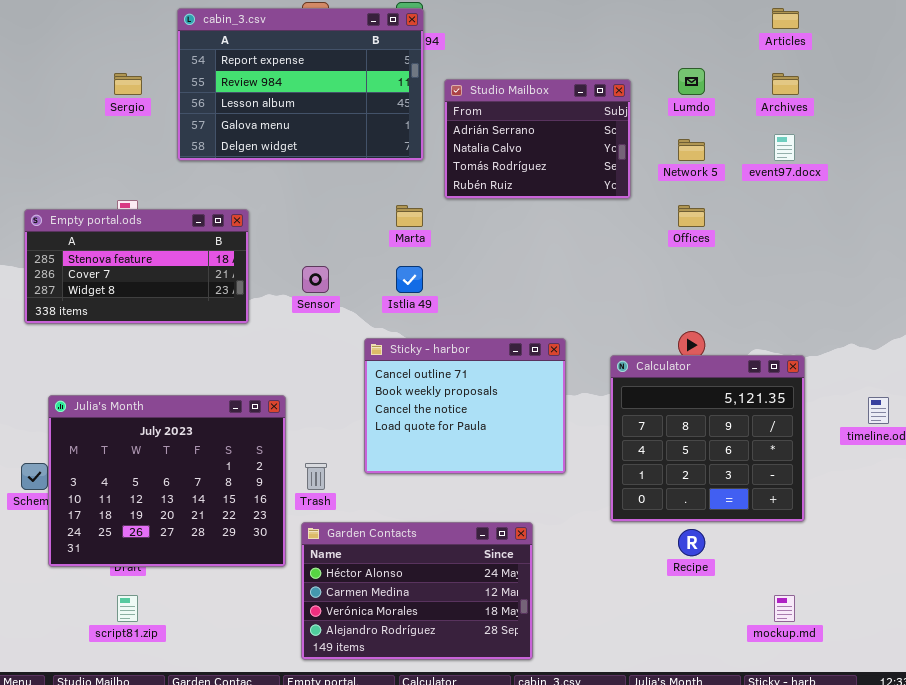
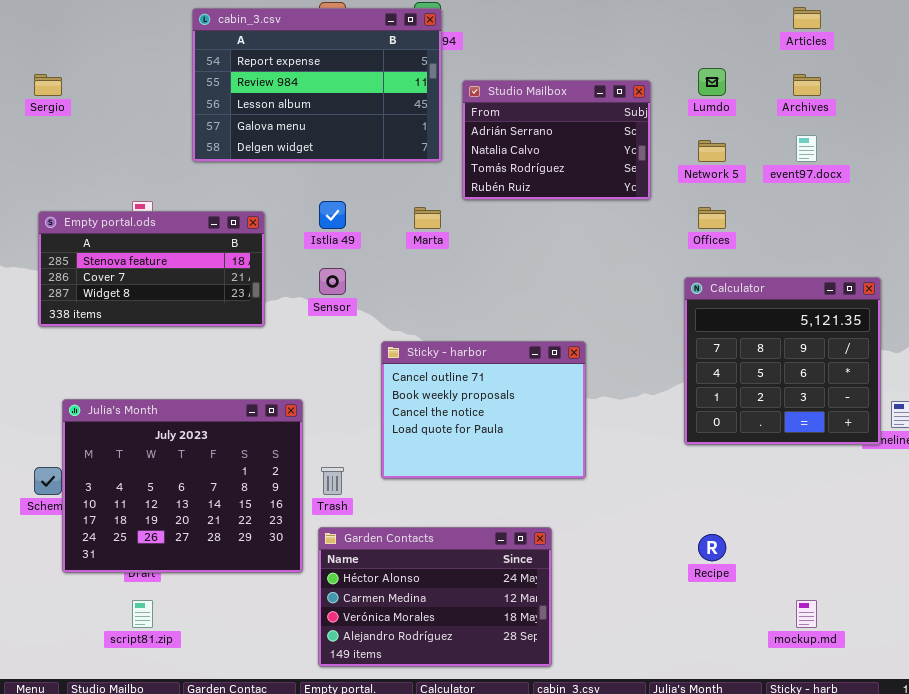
Sergio: [114,73,142,95] -> [34,74,62,96], moved
Istlia 49: [396,266,423,293] -> [319,201,346,229], moved
Calculator: [610,355,805,522] -> [684,277,881,445], moved

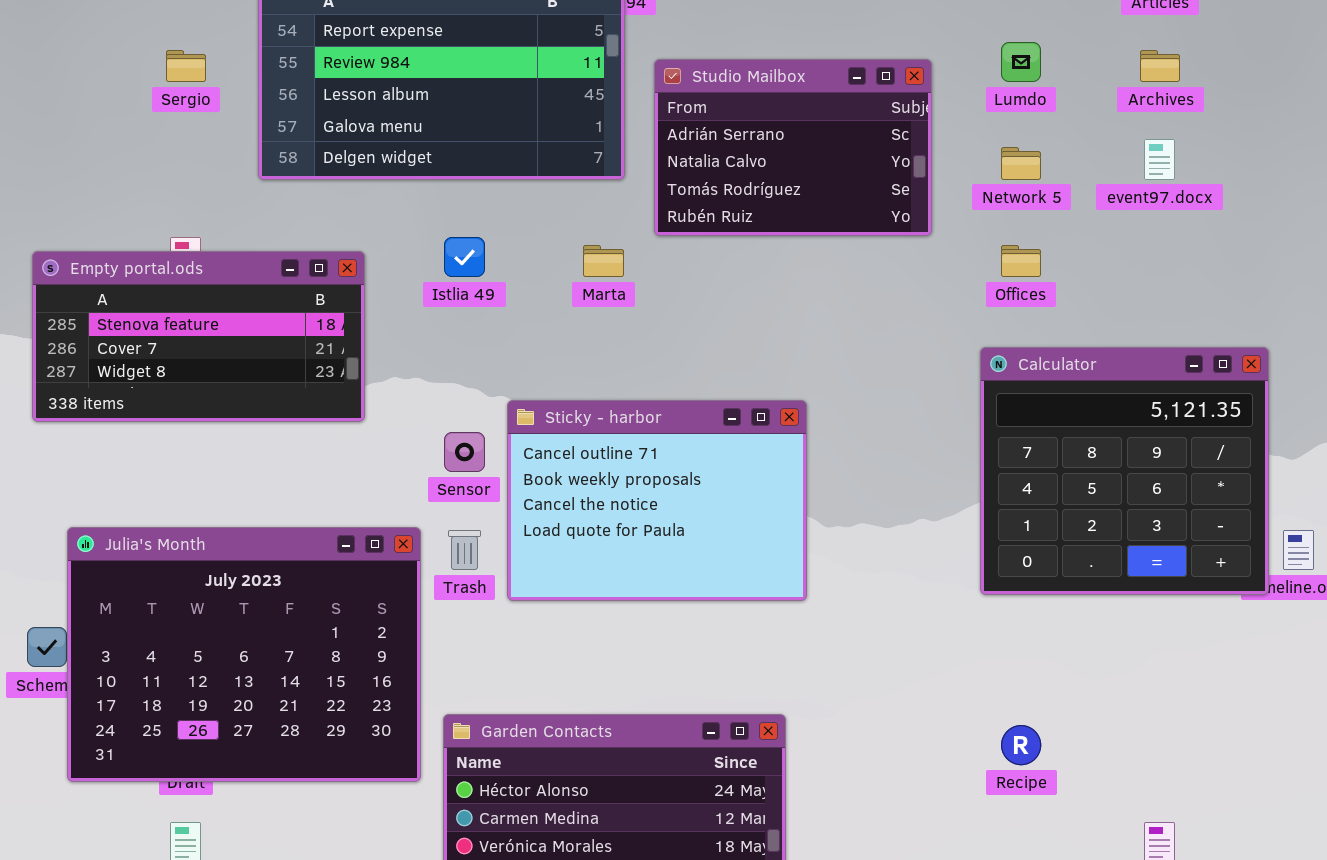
Sergio: [34,74,62,96] -> [166,50,206,82], moved
Sensor: [319,268,346,295] -> [444,432,485,472], moved
Sticky - harbor: [381,341,586,479] -> [507,400,807,601], moved
Trash: [321,467,344,495] -> [448,530,481,570], moved

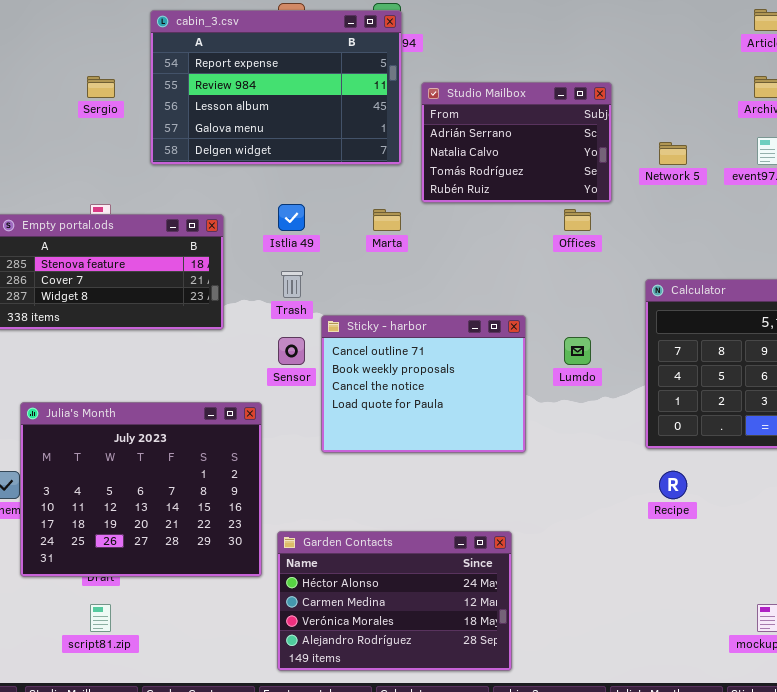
Lumdo: [1001,42,1041,82] -> [564,337,591,365], moved
Offices: [1001,245,1041,277] -> [564,209,591,231], moved
Trash: [448,530,481,570] -> [281,271,303,298], moved
Recipe: [1001,725,1041,765] -> [659,471,687,499], moved

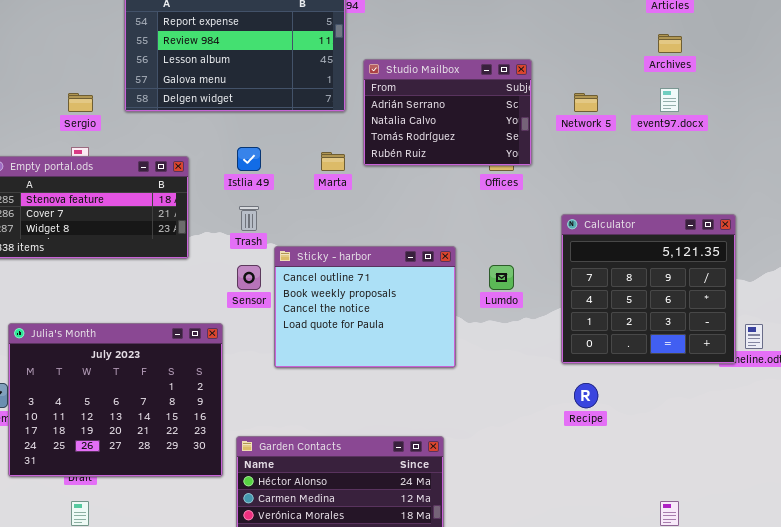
Sergio: [87,76,115,98] -> [68,93,93,112], moved
Studio Mailbox: [421,82,612,203] -> [363,59,532,166], moved

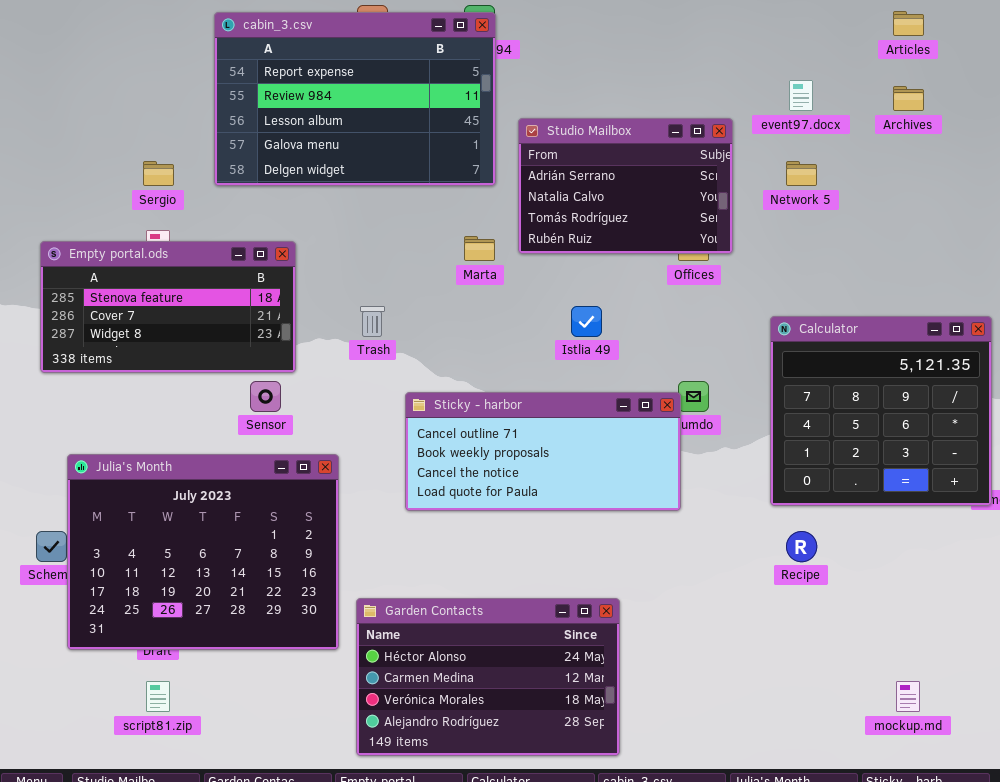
event97.docx: [660,88,679,112] -> [789,80,813,111], moved
Istlia 49: [237,147,261,171] -> [571,306,602,337], moved
Sticky - harbor: [274,246,456,368] -> [405,392,681,511], resized
Sensor: [237,265,261,290] -> [250,381,281,412], moved

